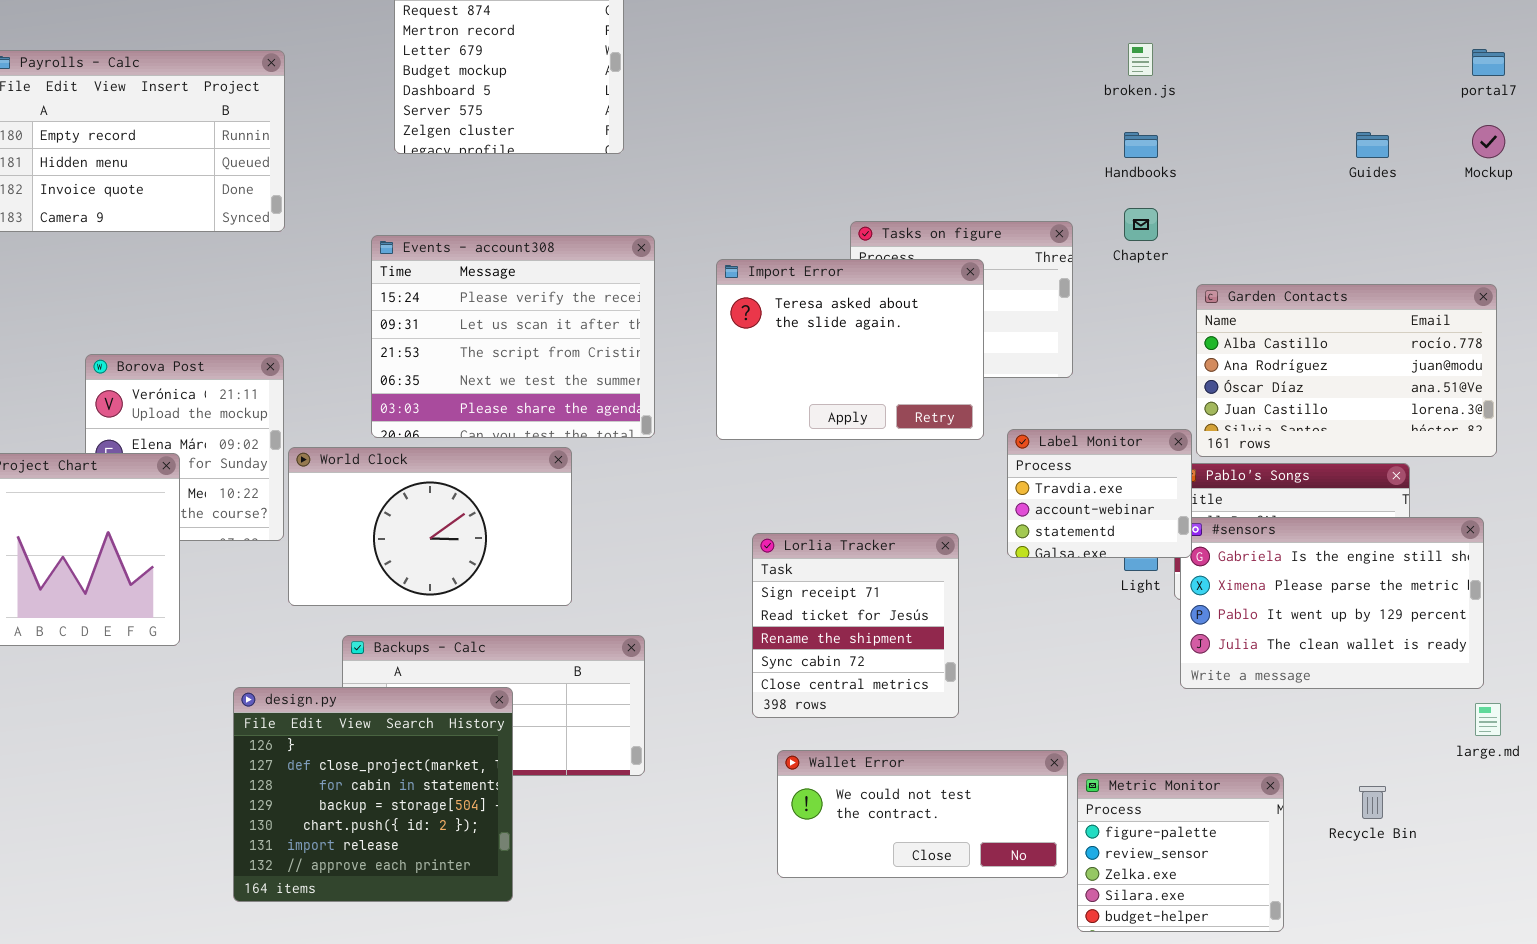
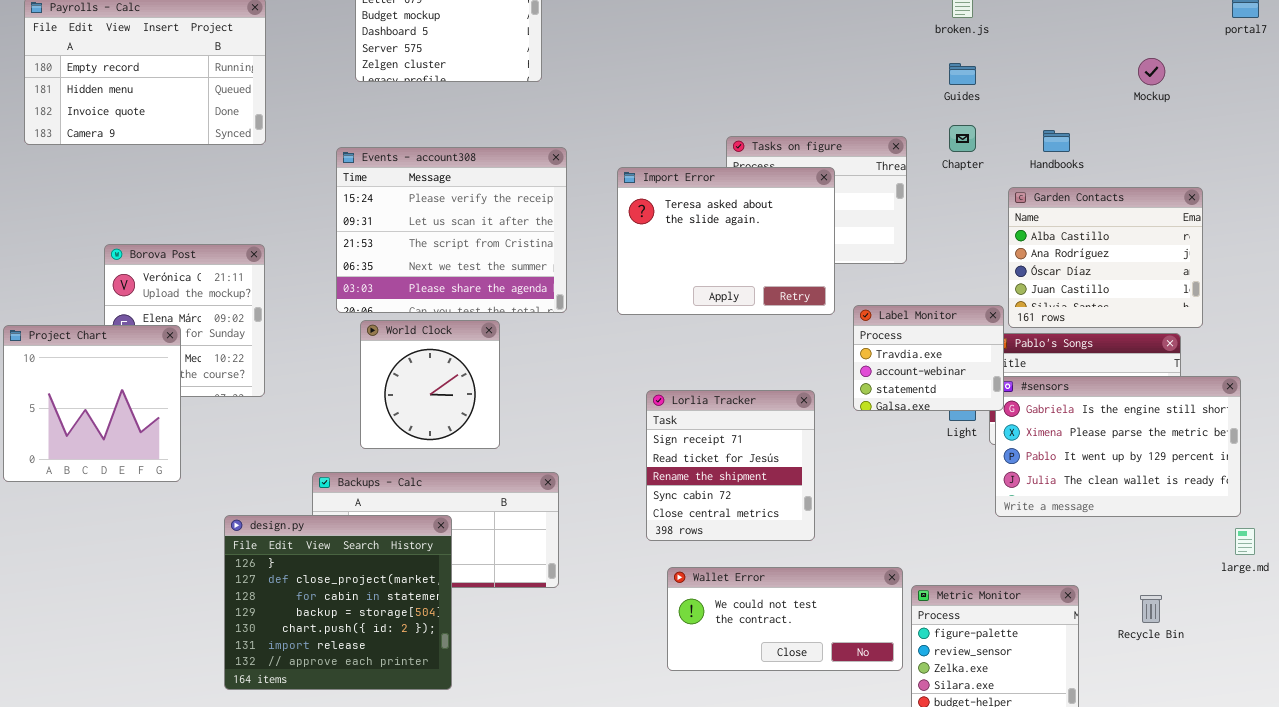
Mockup: [1472,125,1505,158] -> [1138,58,1165,85], moved
Handbooks: [1124,132,1158,158] -> [1043,130,1070,152], moved
Guides: [1356,132,1389,158] -> [949,63,976,85], moved
Garden Contacts: [1196,284,1497,457] -> [1008,187,1203,328], resized
World Clock: [288,447,572,606] -> [360,320,500,449], resized

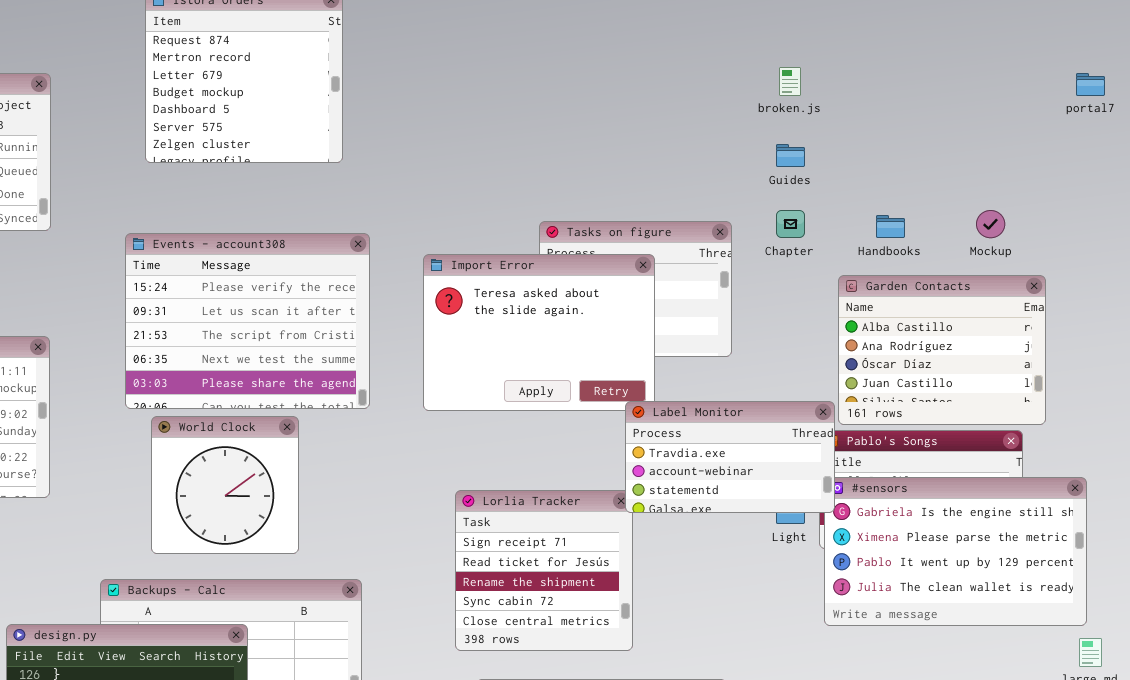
Mockup: [1138,58,1165,85] -> [976,210,1005,238], moved
Label Monitor: [853,305,1004,411] -> [625,401,835,513], resized

